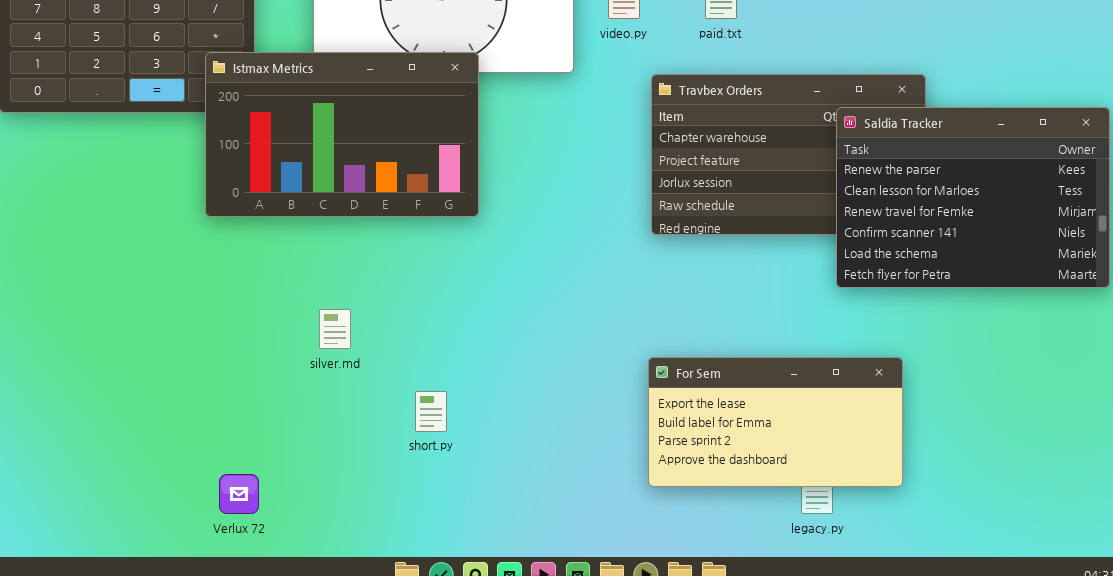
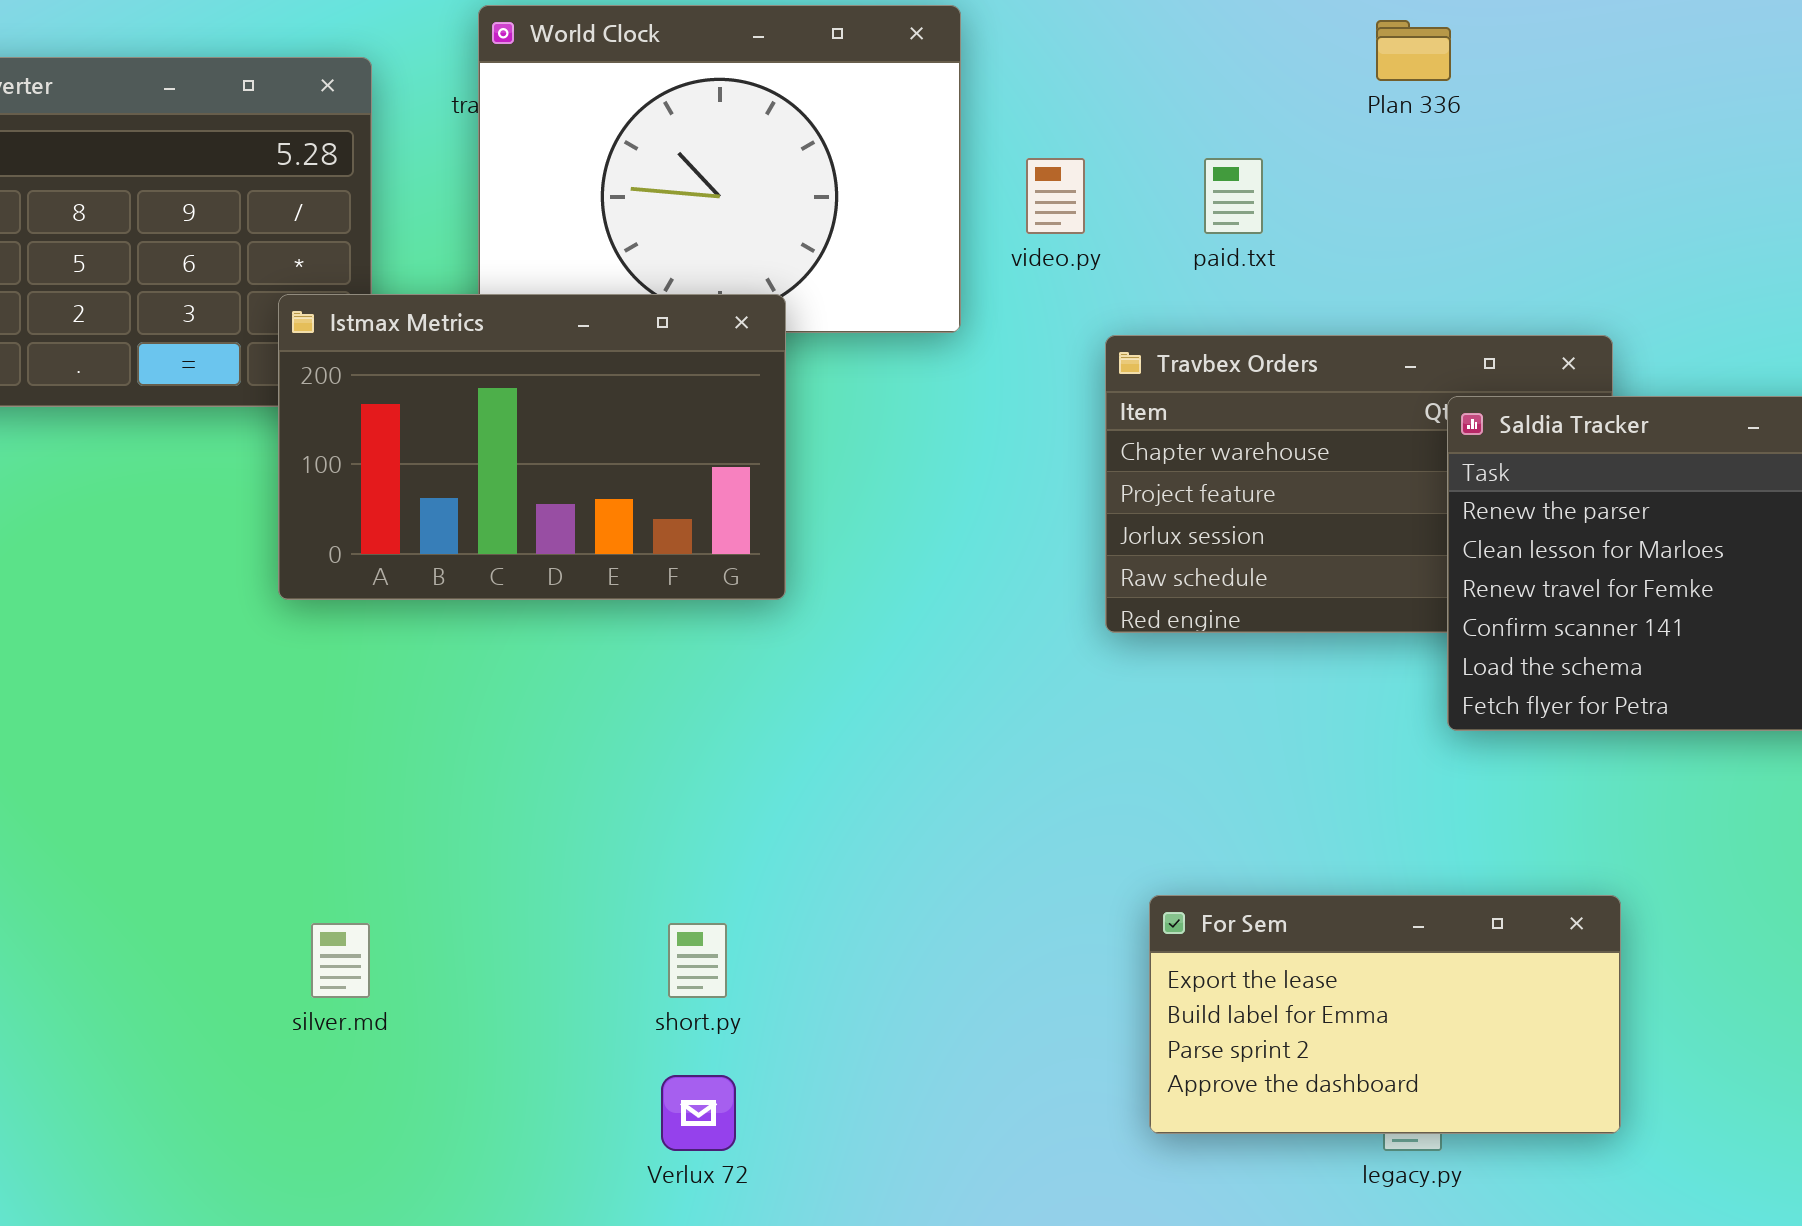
silver.md: [319,309,351,349] -> [311,923,370,998], moved
For Sem: [648,357,903,487] -> [1149,895,1621,1134], moved
Verlux 72: [219,474,259,514] -> [661,1075,736,1151], moved

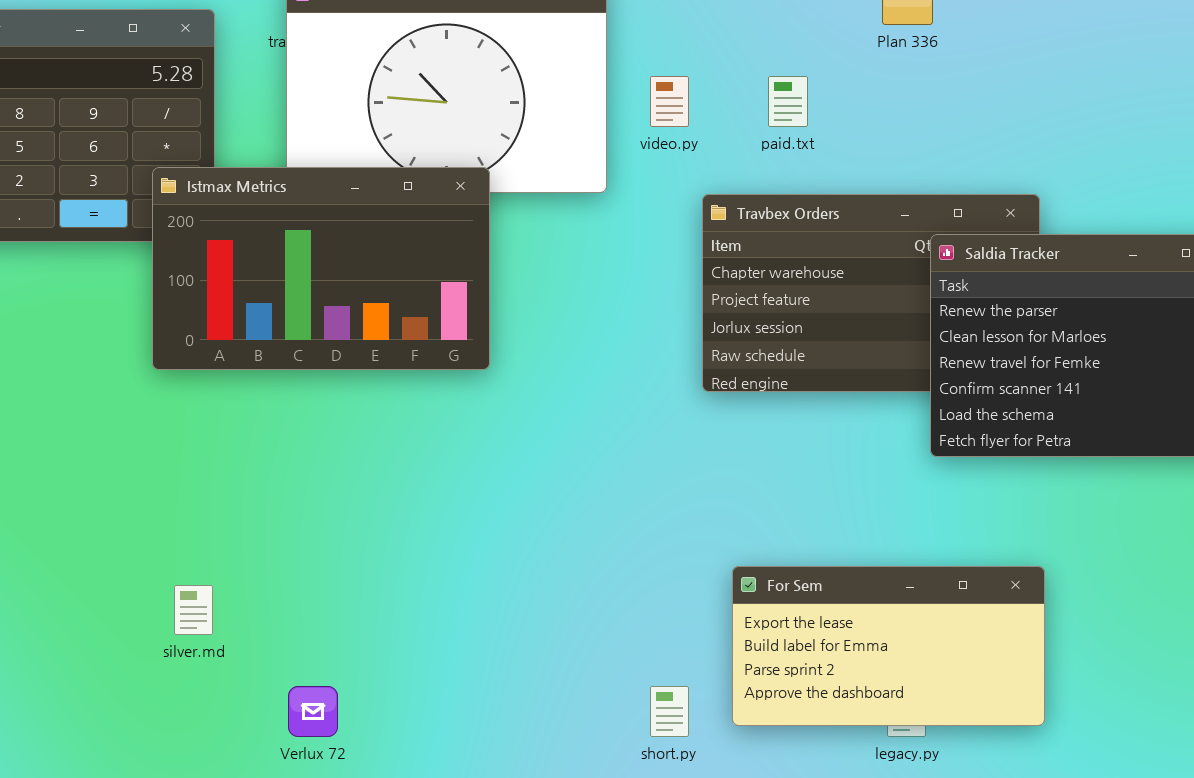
short.py: [668,923,727,998] -> [650,686,689,737], moved
Verlux 72: [661,1075,736,1151] -> [288,686,338,737], moved

